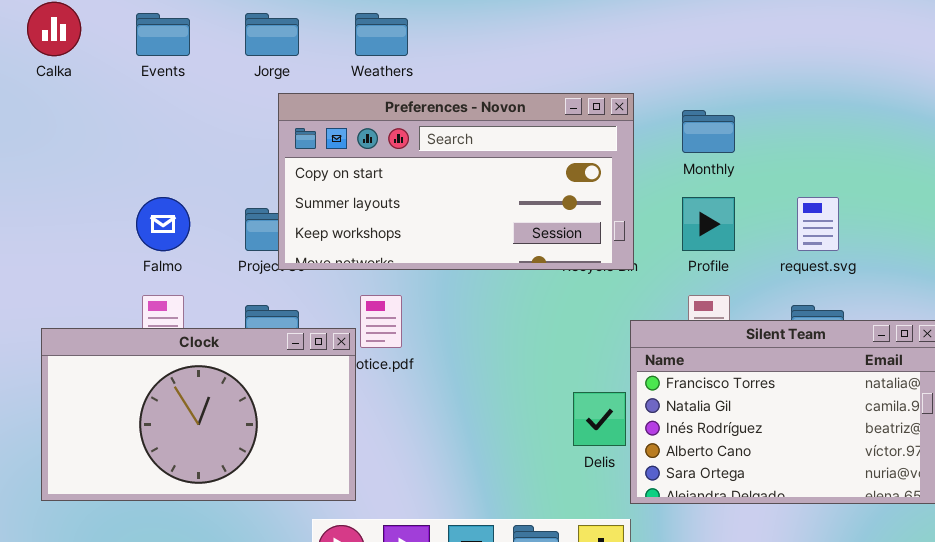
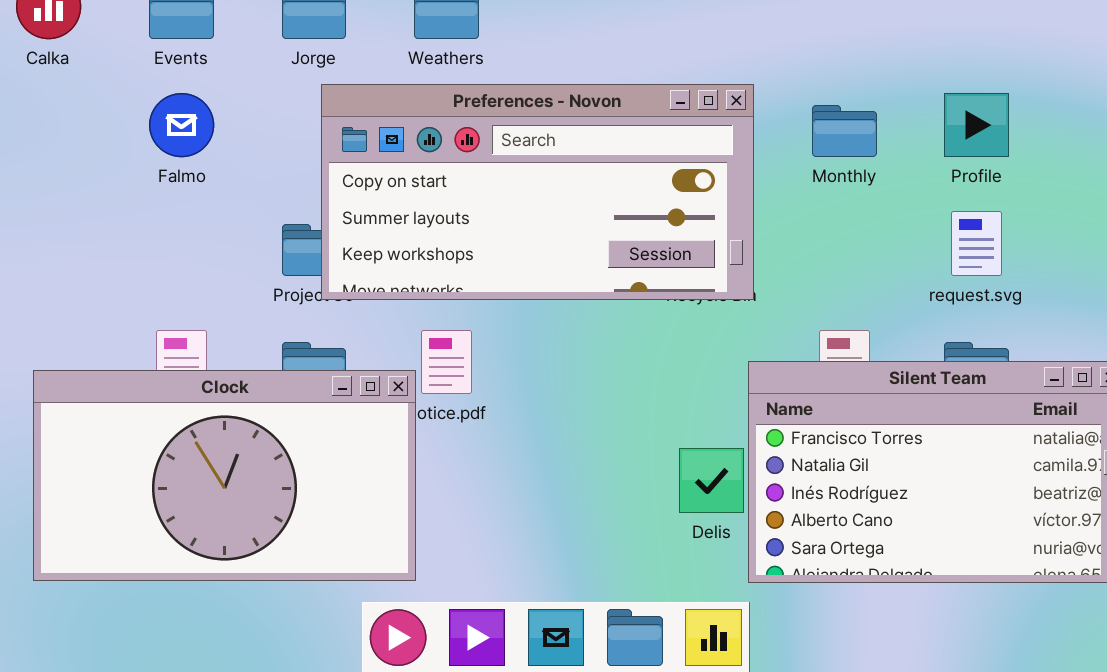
Falmo: [136,197,190,251] -> [149,93,214,157], moved
Profile: [682,197,735,251] -> [944,93,1009,157], moved

